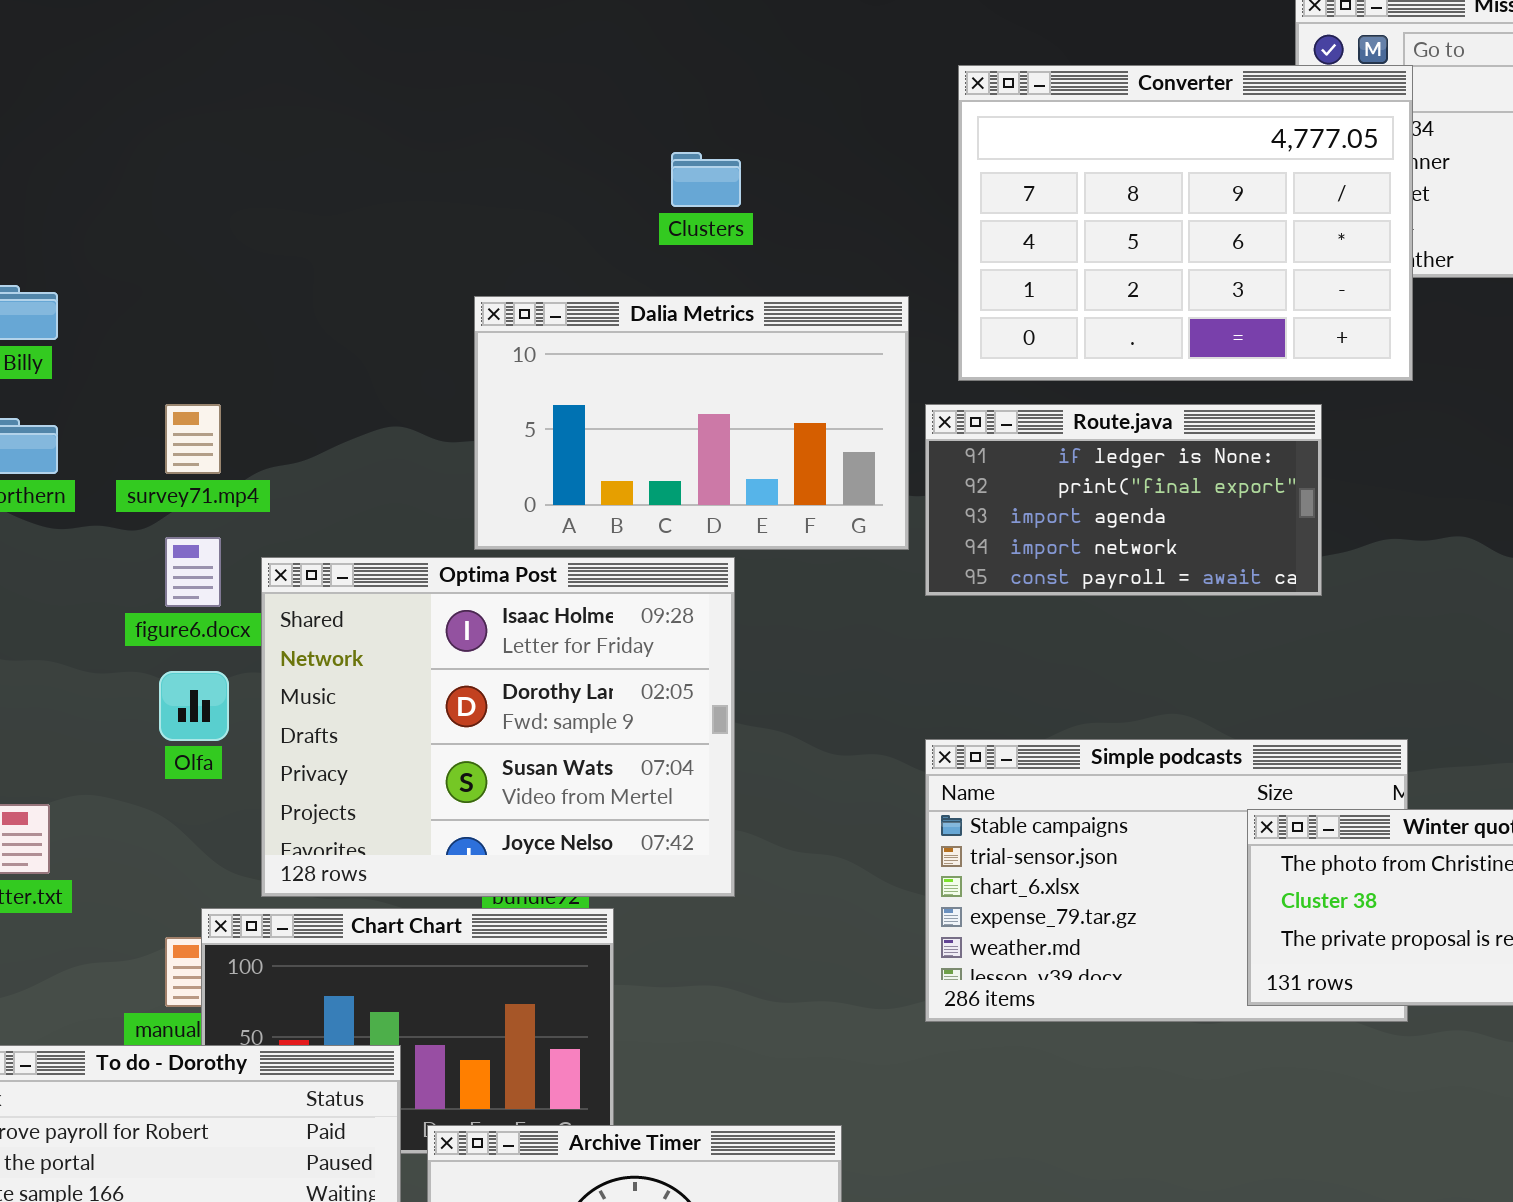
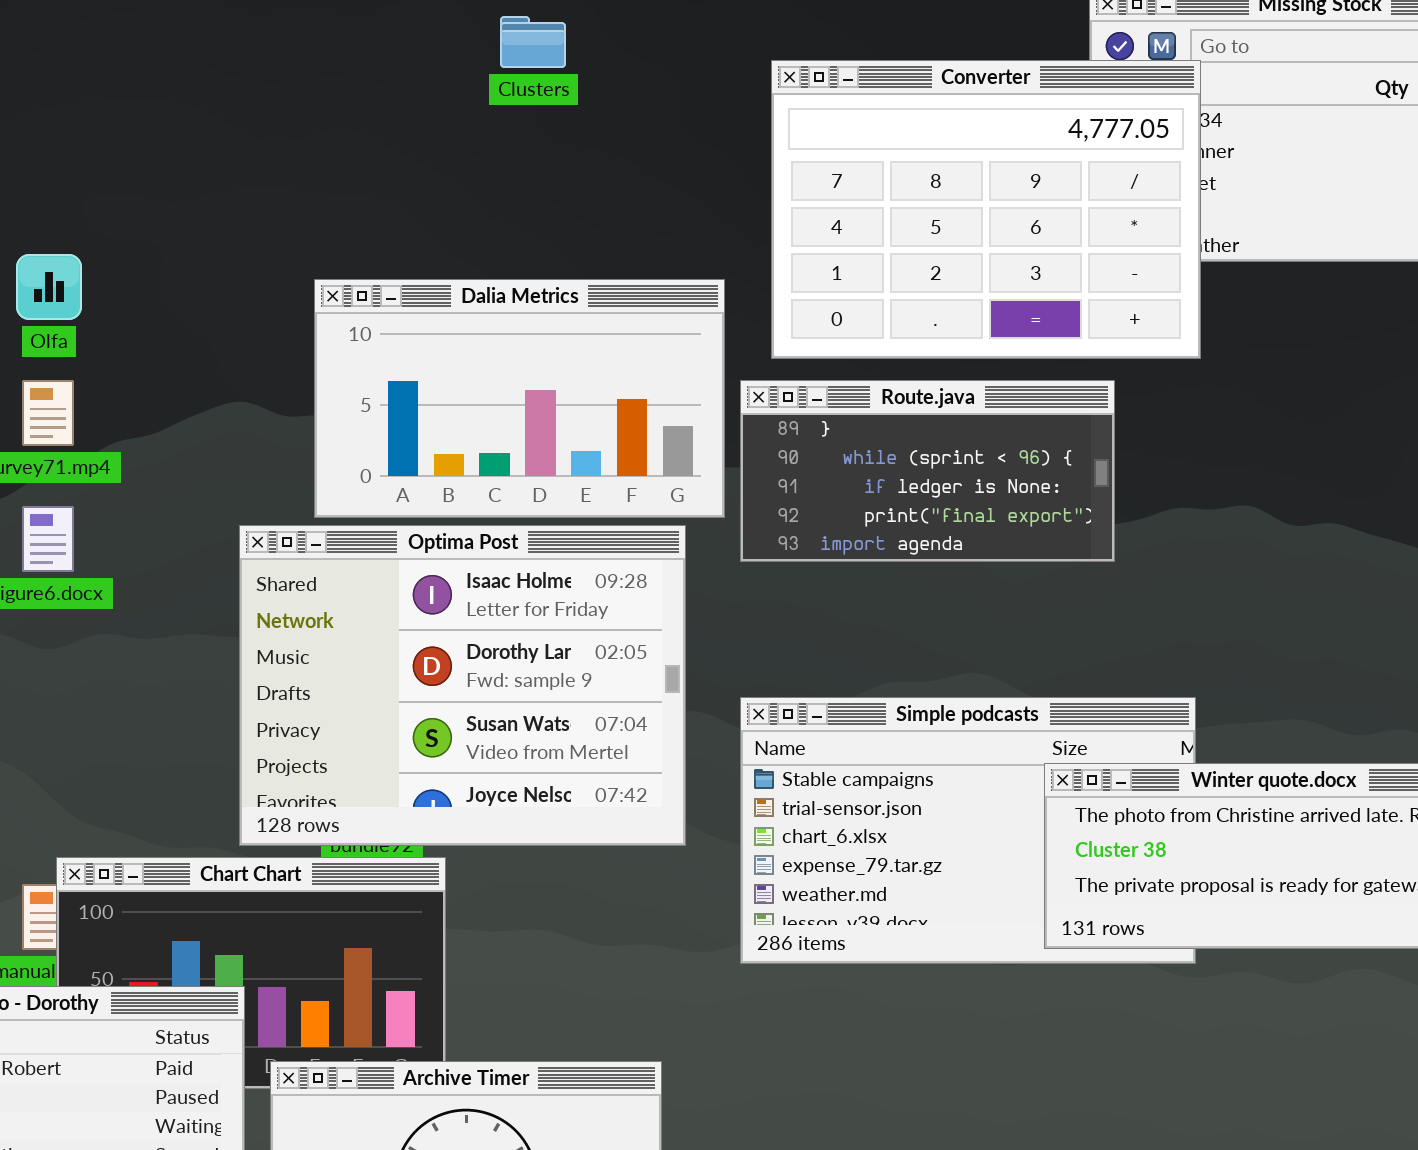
Clusters: [671,152,741,207] -> [500,16,566,68], moved
Route.java: [925,404,1322,596] -> [740,380,1115,562], scrolled up 2 rows
Optima Post: [261,557,735,897] -> [239,525,686,846], moved
Olfa: [159,671,229,741] -> [16,254,82,320], moved

